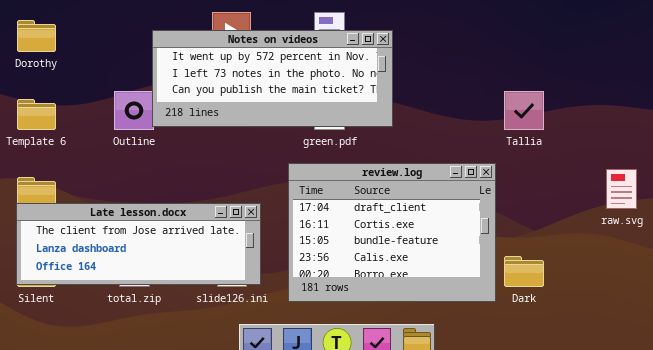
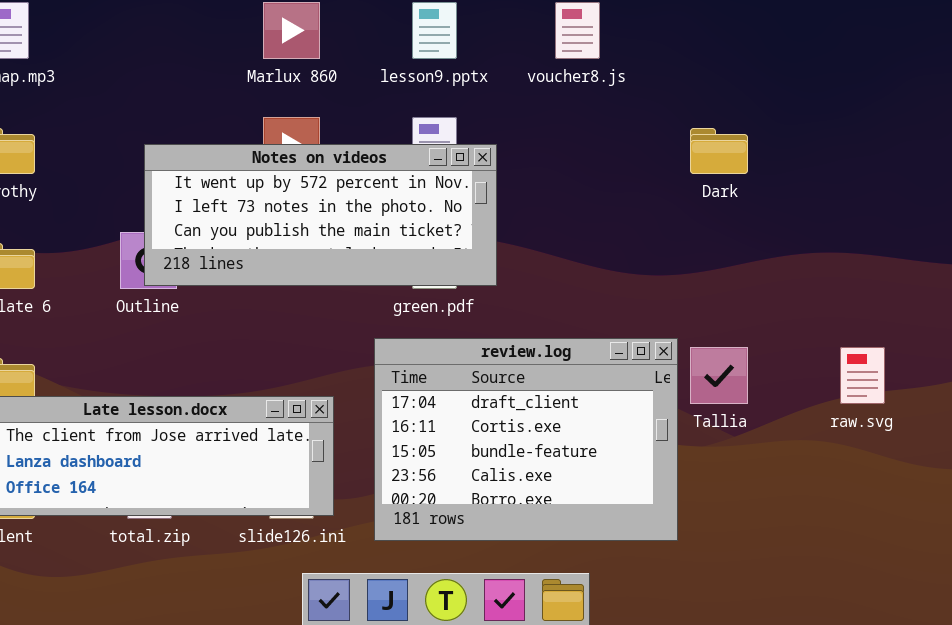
Notes on videos: [152,30,393,127] -> [144,144,497,286], moved
Tallia: [504,91,544,130] -> [690,347,748,404], moved
Dark: [504,256,544,287] -> [690,128,748,174], moved

